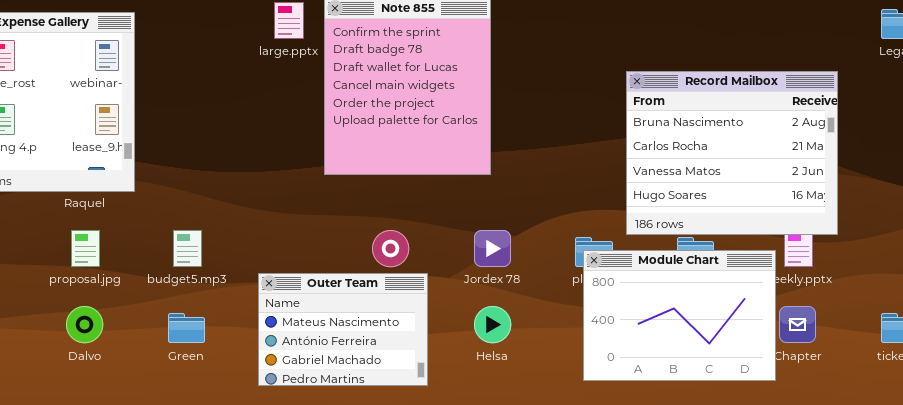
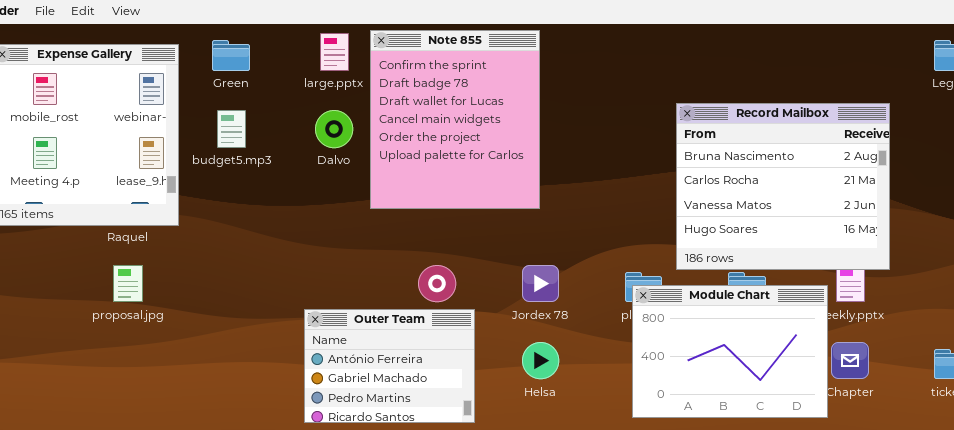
budget5.mp3: [173,230,202,267] -> [217,110,246,148], moved
Outer Team: [258,273,428,386] -> [304,309,475,423], scrolled down 1 row
Dalvo: [66,306,103,343] -> [315,110,353,148], moved
Green: [168,313,205,343] -> [212,40,250,71], moved

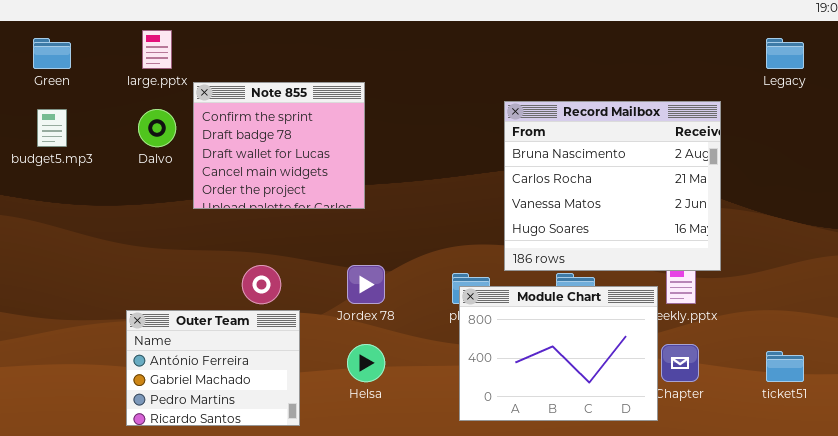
Note 855: [370,30,540,209] -> [193,82,365,209], resized

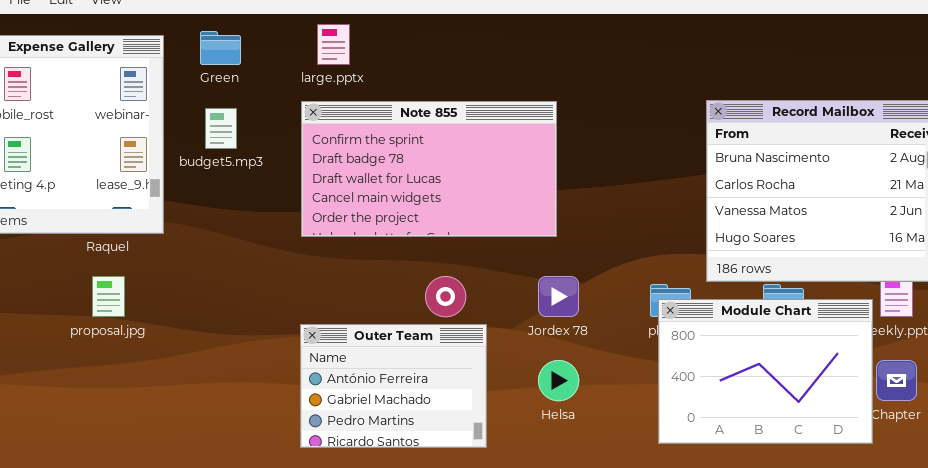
Note 855: [193,82,365,209] -> [301,101,557,237], moved, resized

